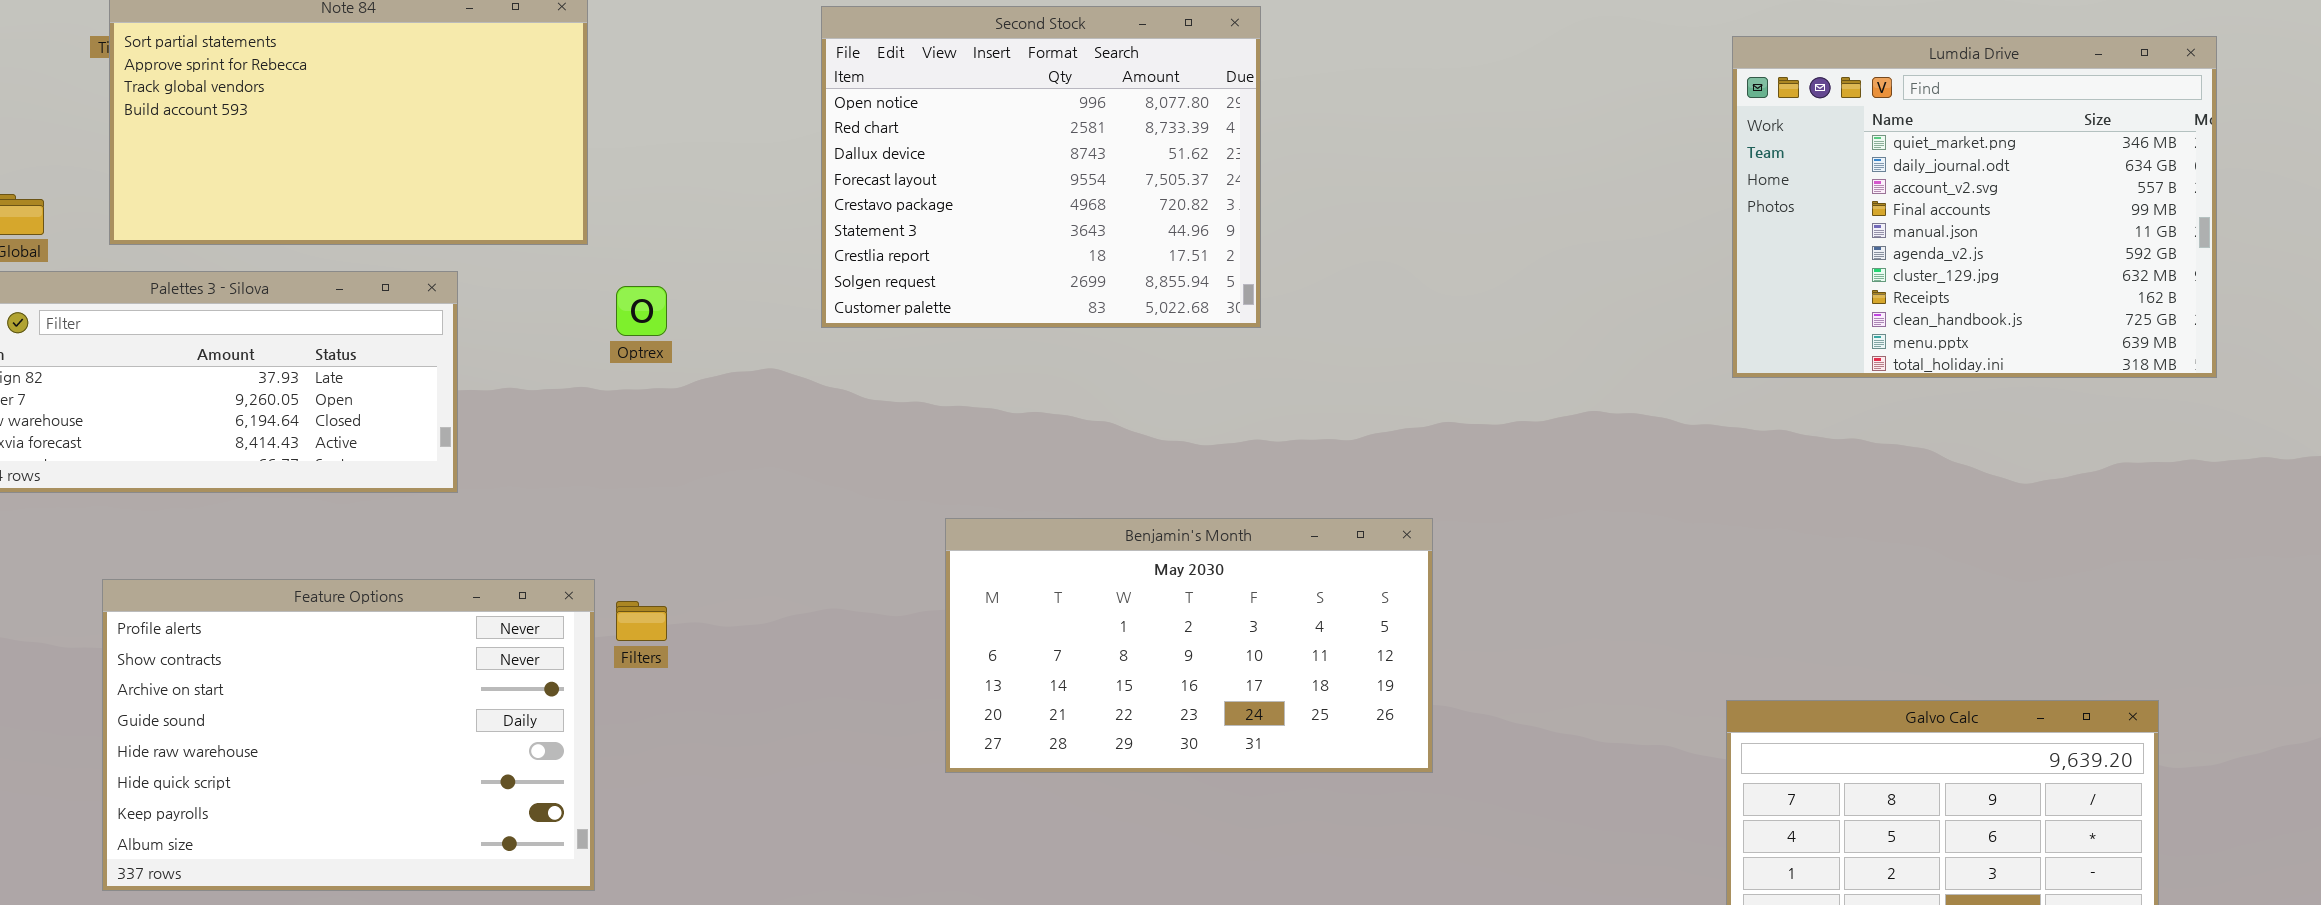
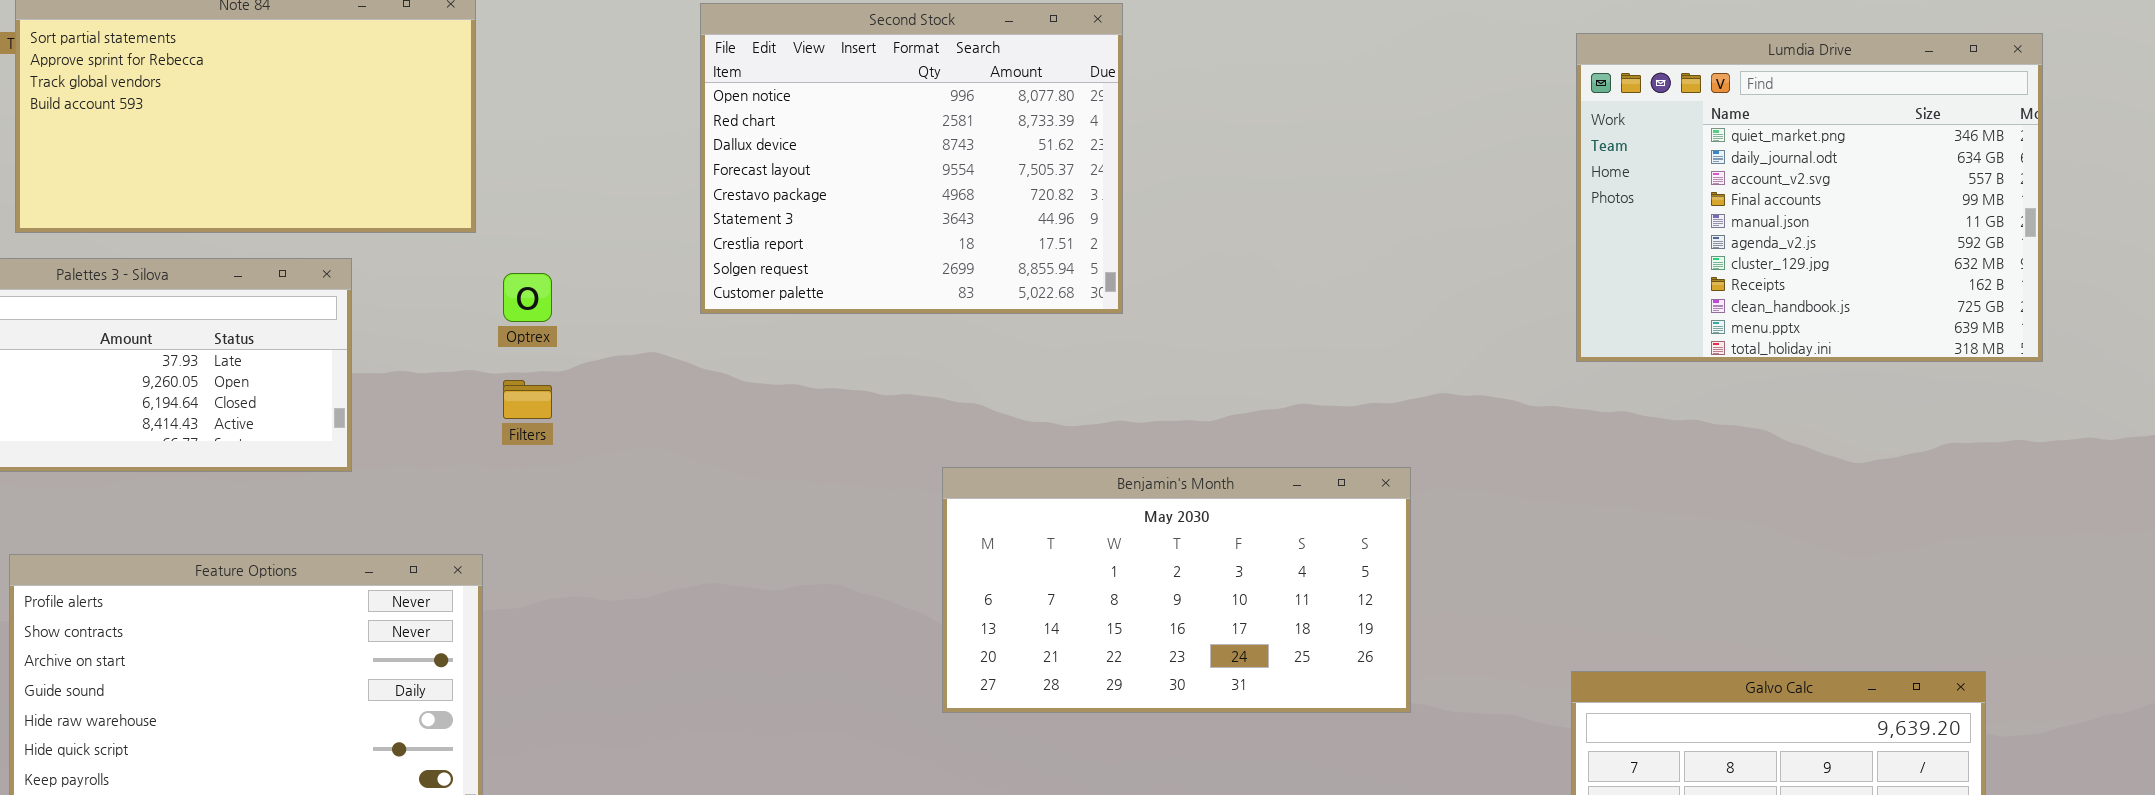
Benjamin's Month: [945,518,1433,773] -> [942,467,1411,713], moved
Filters: [616,601,667,641] -> [503,380,552,419], moved

